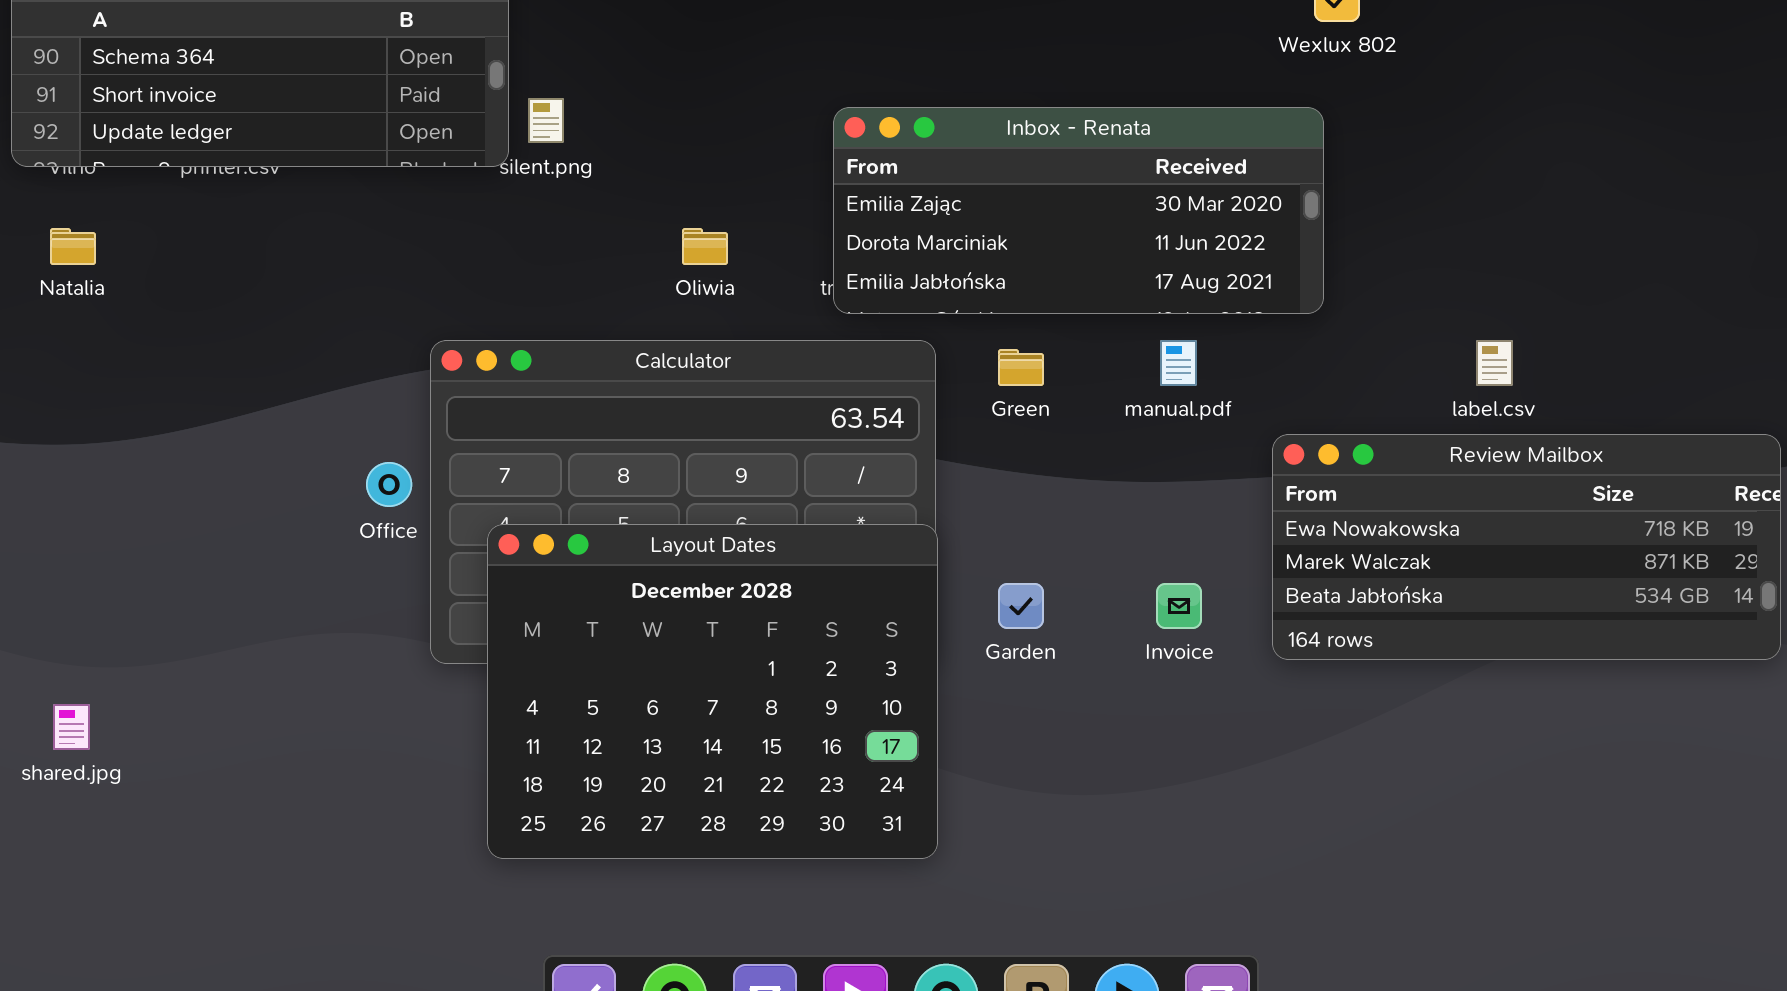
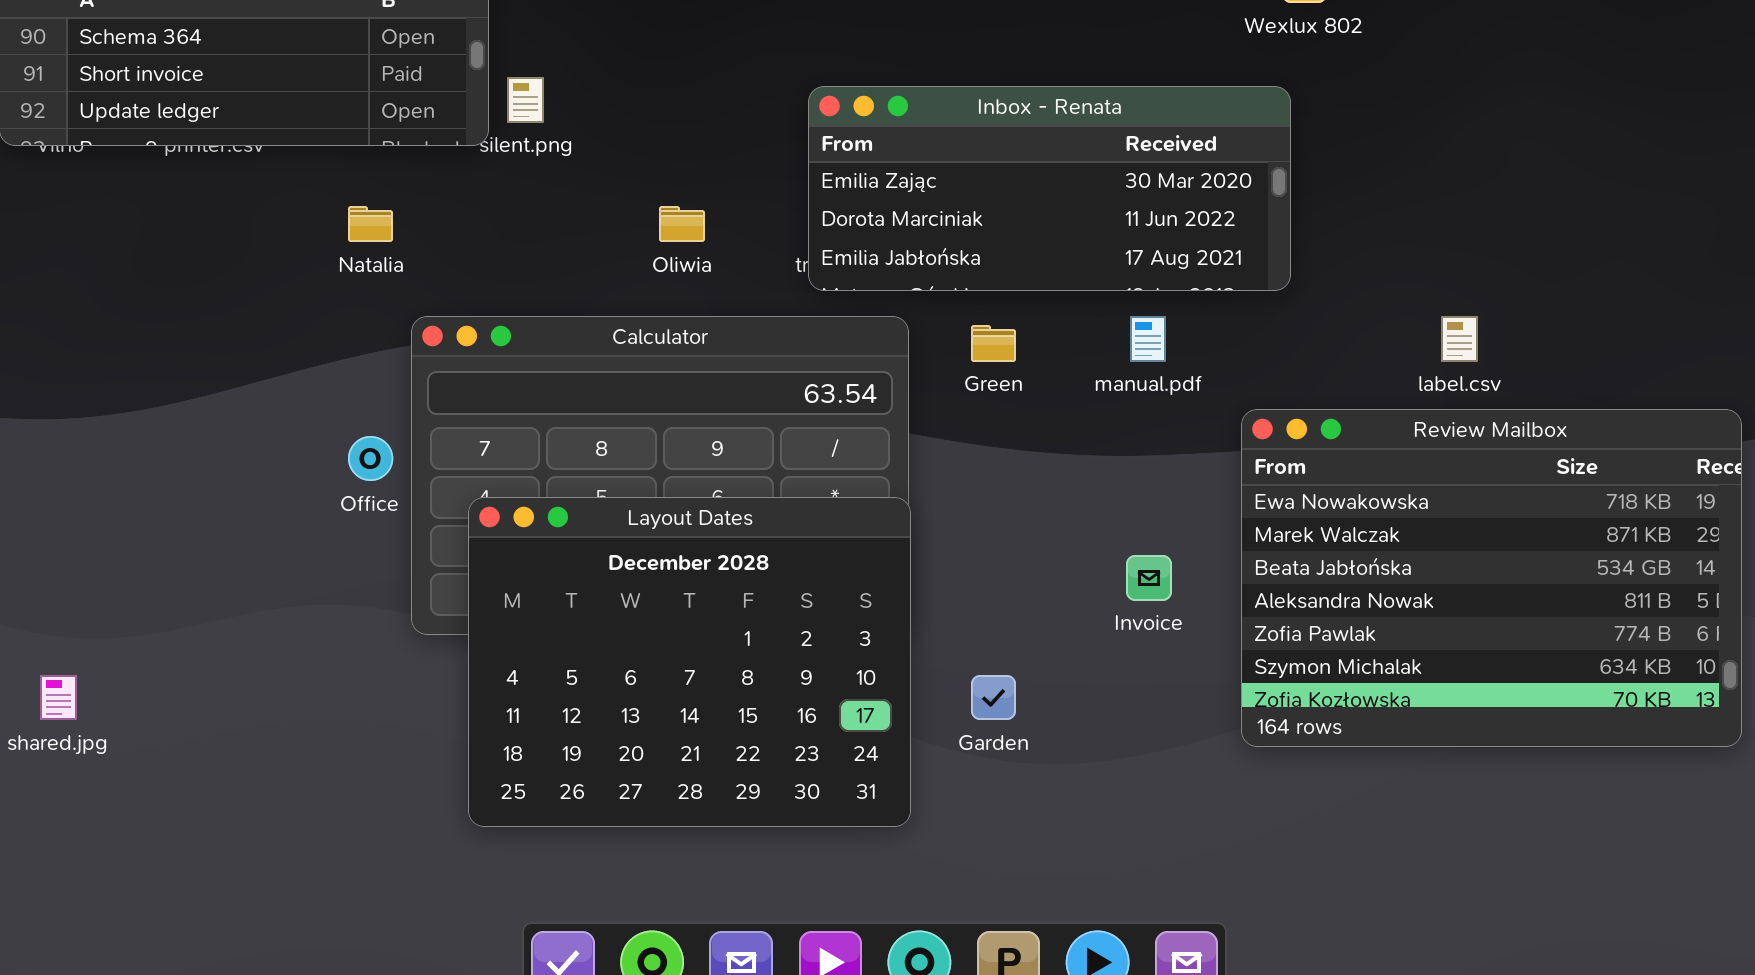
Natalia: [50,228,96,265] -> [348,206,393,242], moved
Review Mailbox: [1272,434,1781,660] -> [1241,409,1742,747], resized
Garden: [998,583,1044,629] -> [971,675,1016,720], moved

